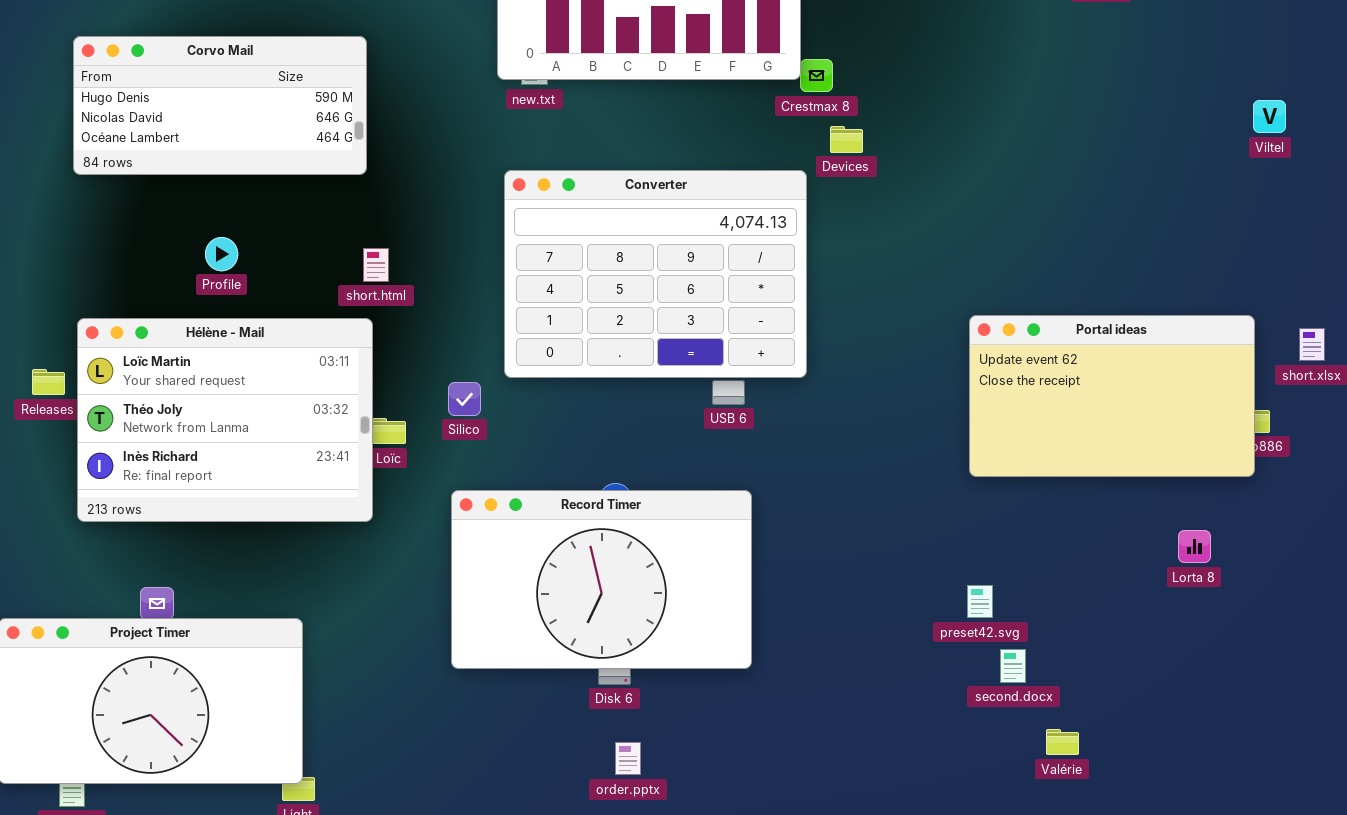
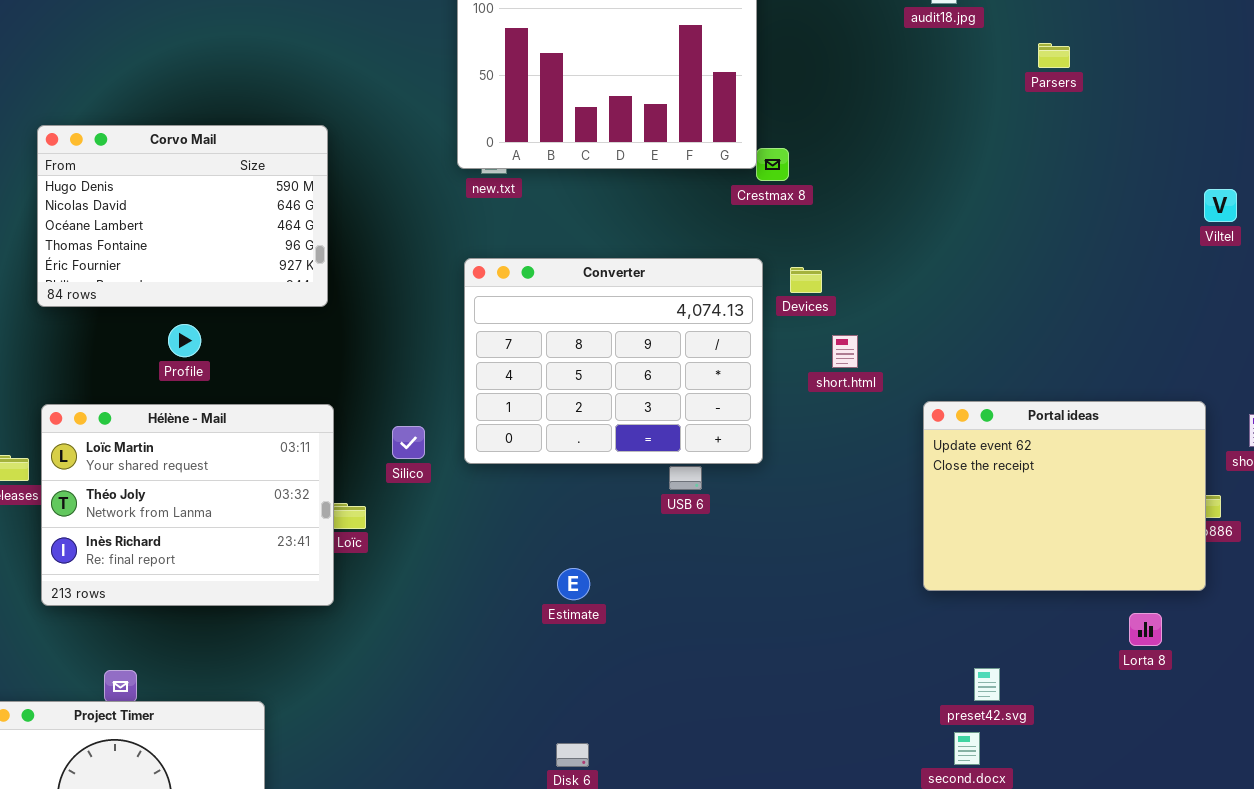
Corvo Mail: [73,36,367,175] -> [37,125,328,307], resized
Devices: [830,126,863,153] -> [790,267,822,293], moved
short.html: [363,248,389,282] -> [832,335,858,368], moved
Portal ideas: [969,315,1255,477] -> [923,401,1206,591], resized
Silico: [448,382,481,416] -> [392,426,425,459], moved
Record Timer: [451,490,752,669] -> none, closed
preset42.svg: [967,585,993,618] -> [974,668,1000,701], moved

